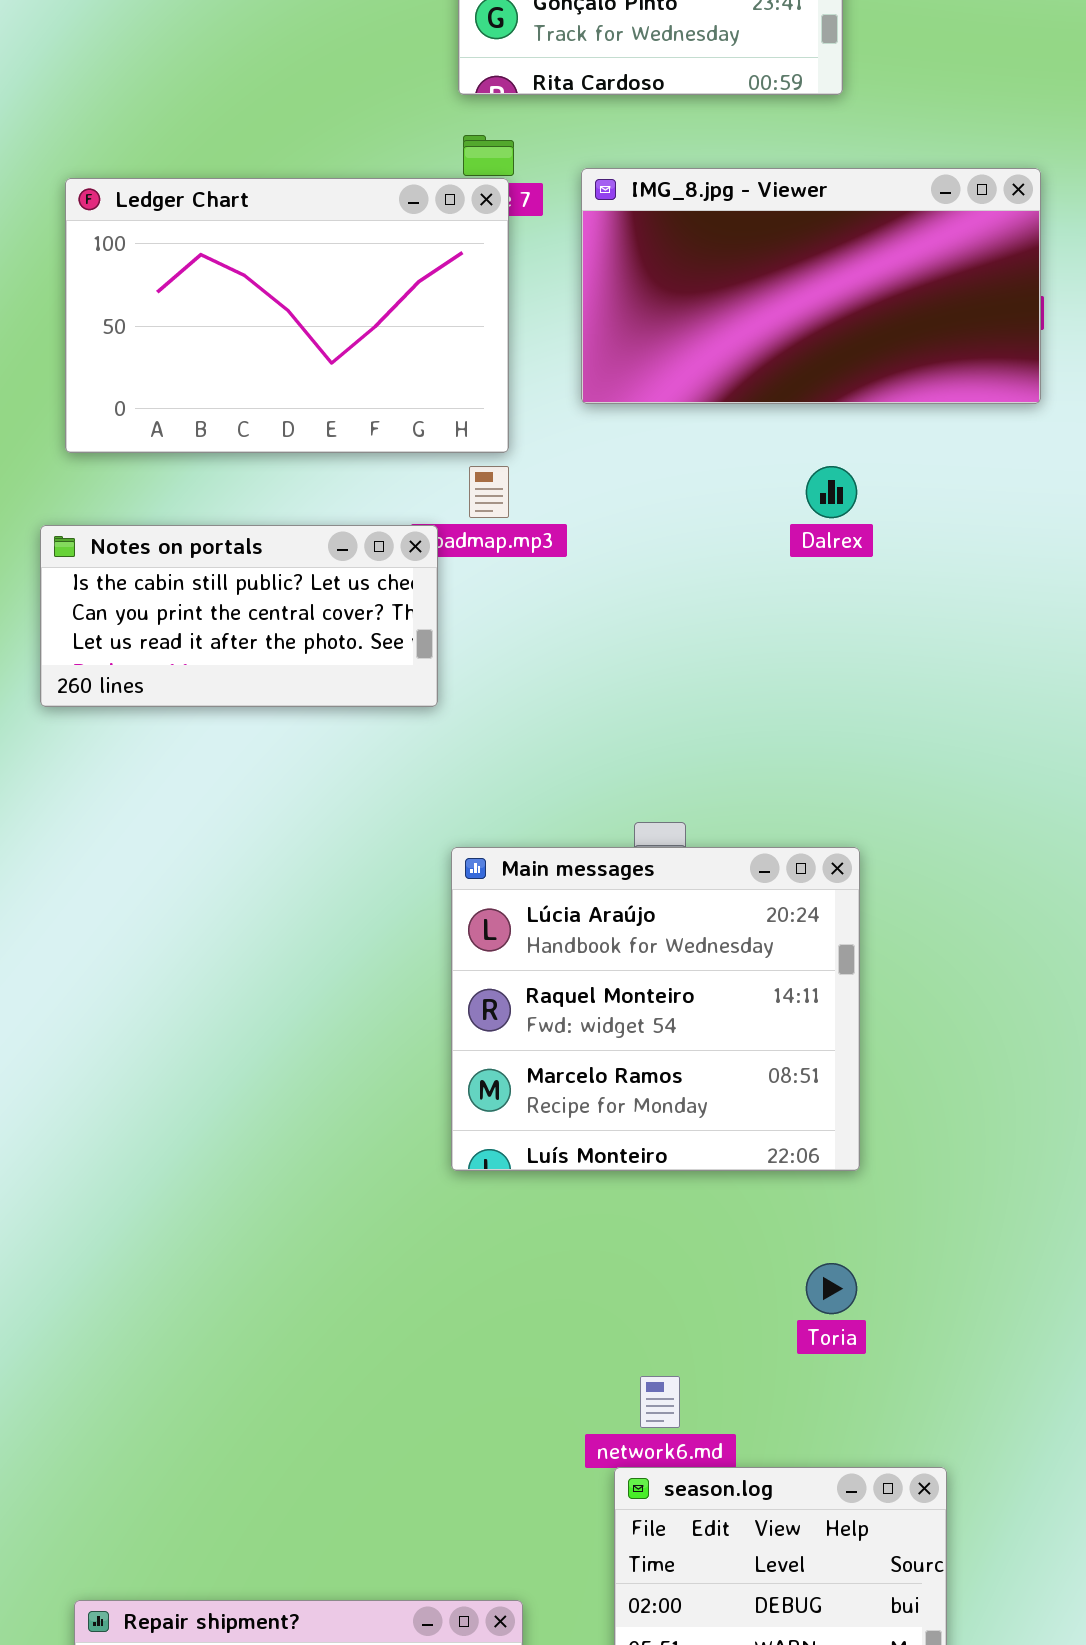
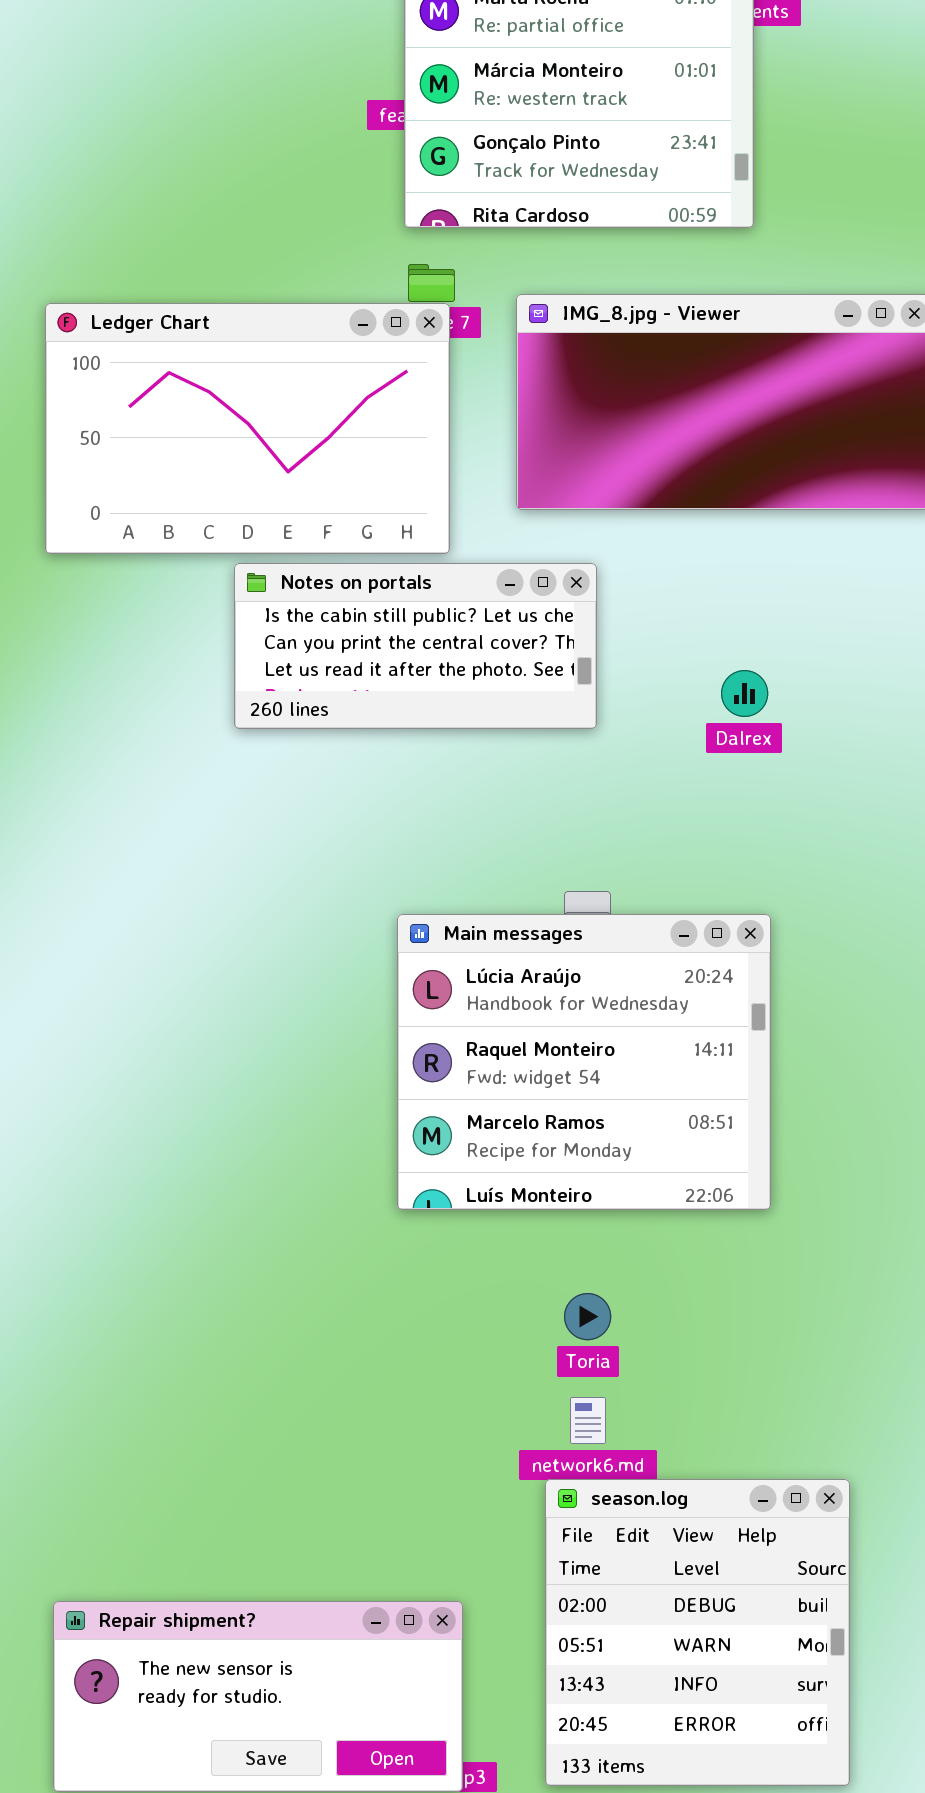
Dalrex: [806,466,857,518] -> [721,670,768,717], moved
Notes on portals: [40,525,438,707] -> [234,563,597,729], moved
Toria: [806,1263,857,1314] -> [564,1293,611,1340], moved

